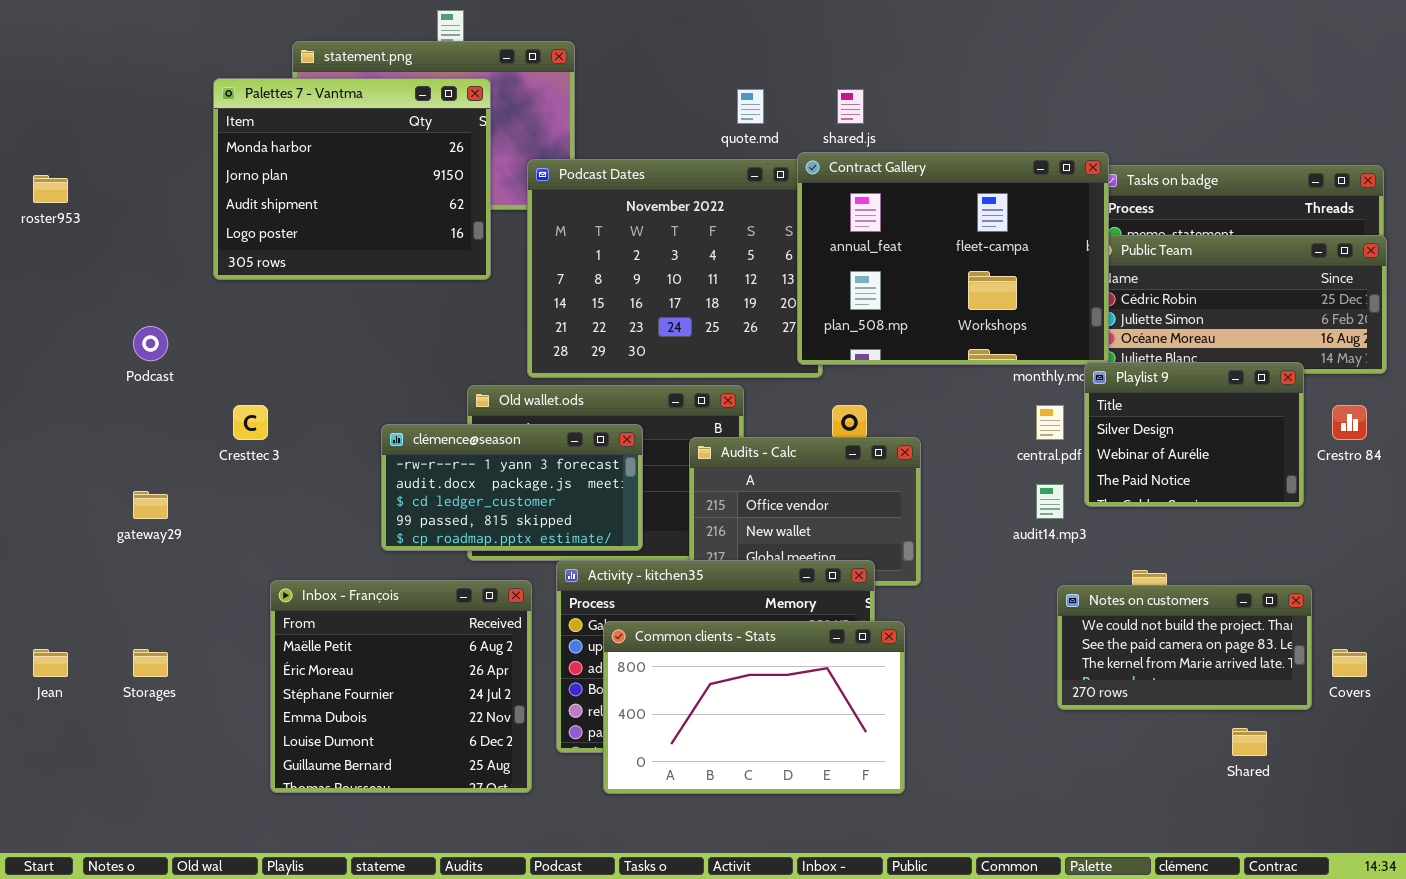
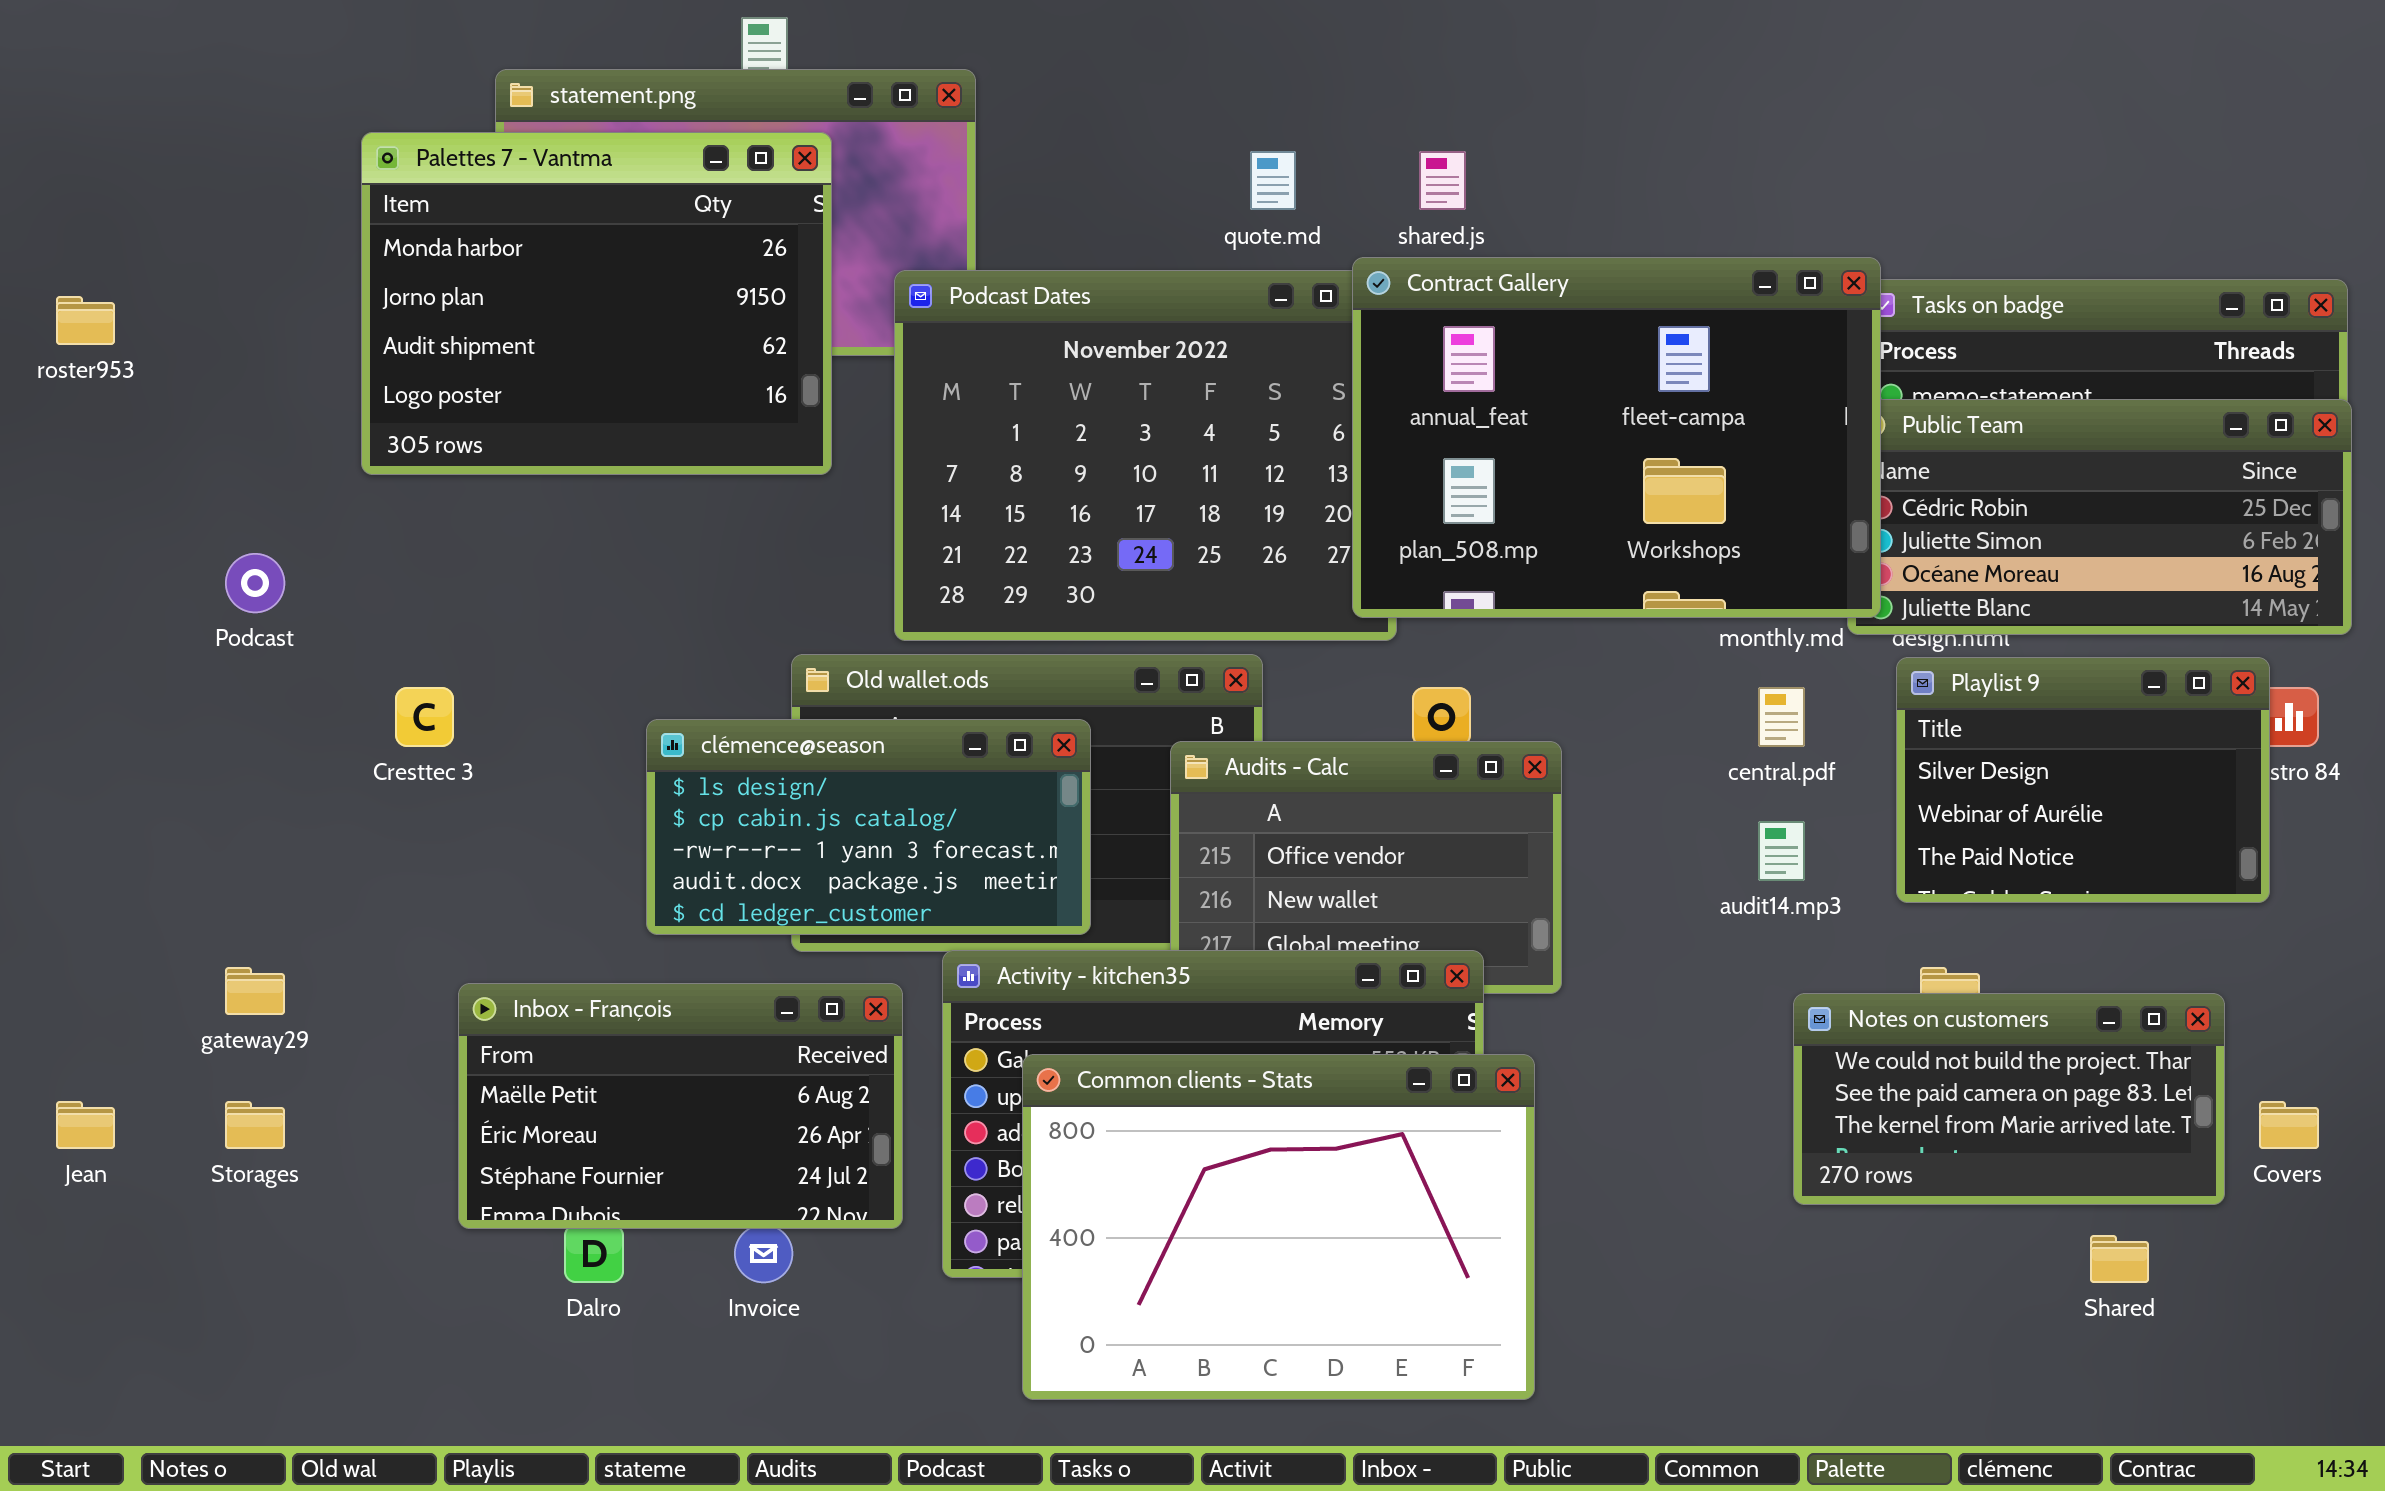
Playlist 9: [1084,362,1304,507] -> [1896,657,2270,903], moved
clémence@season: [381,424,643,551] -> [646,719,1091,935], scrolled up 2 rows
gateway29: [133,491,168,519] -> [225,967,285,1015], moved
Inbox - François: [270,580,532,793] -> [458,983,903,1229], resized
Common clients - Stats: [603,621,905,794] -> [1022,1054,1535,1400], resized

